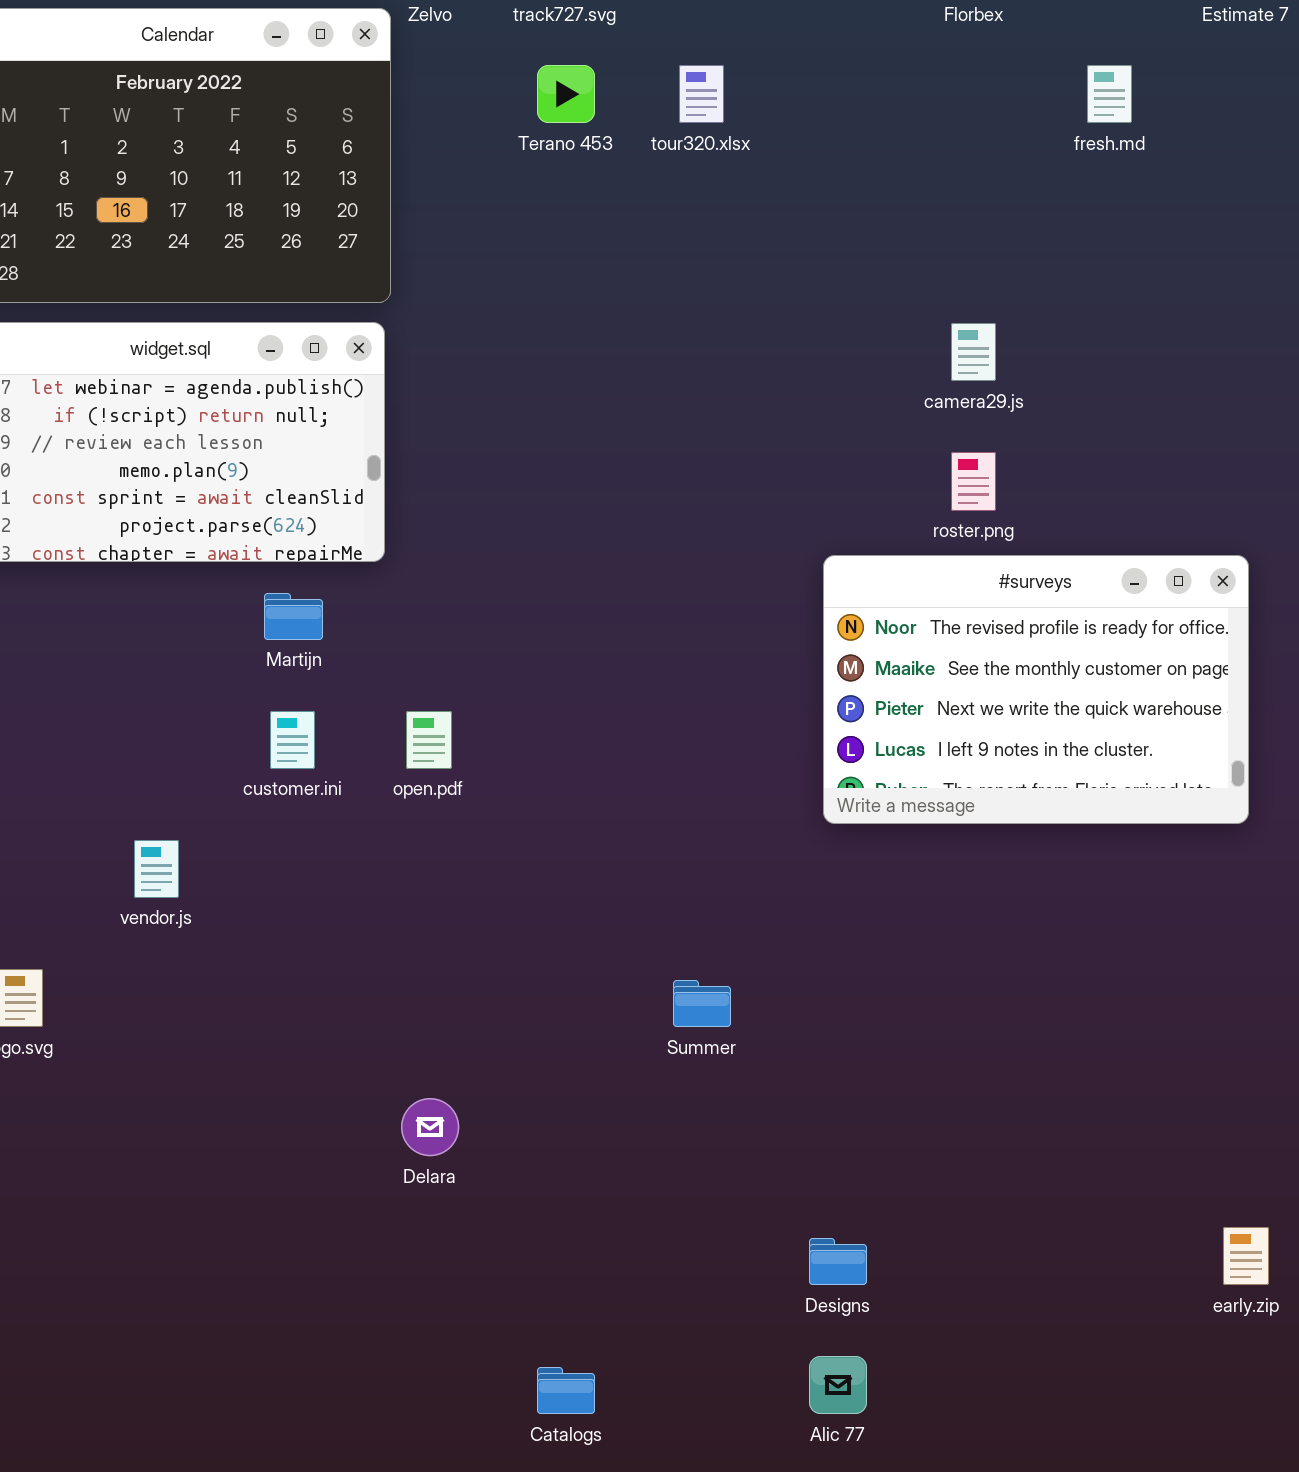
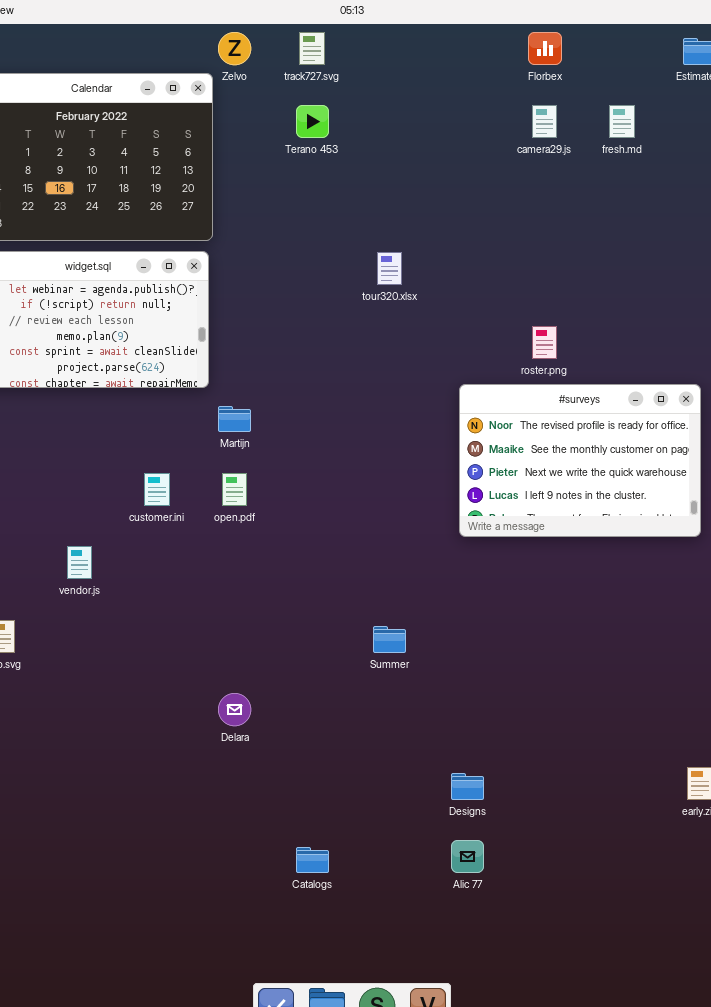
tour320.xlsx: [679,65,724,123] -> [377,252,402,285], moved
camera29.js: [951,323,996,381] -> [532,105,557,138], moved
Martijn: [264,593,323,640] -> [218,406,251,432], moved

